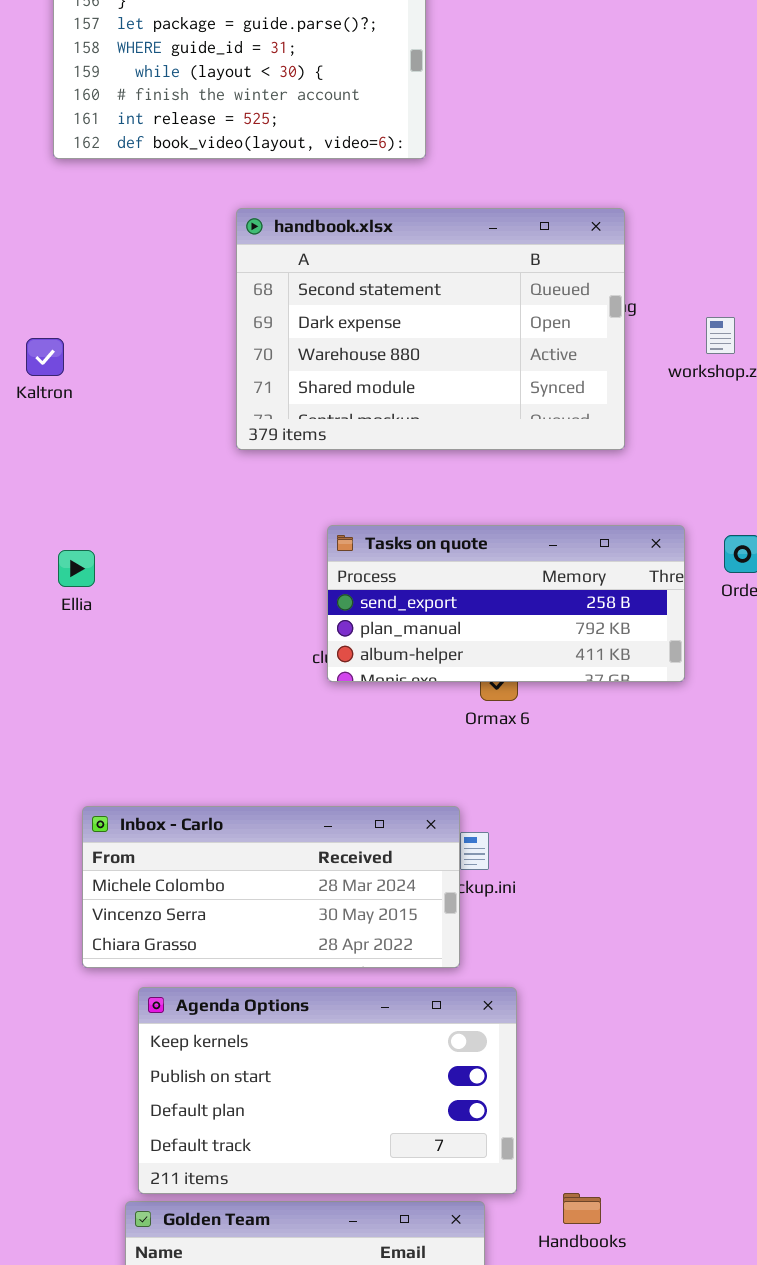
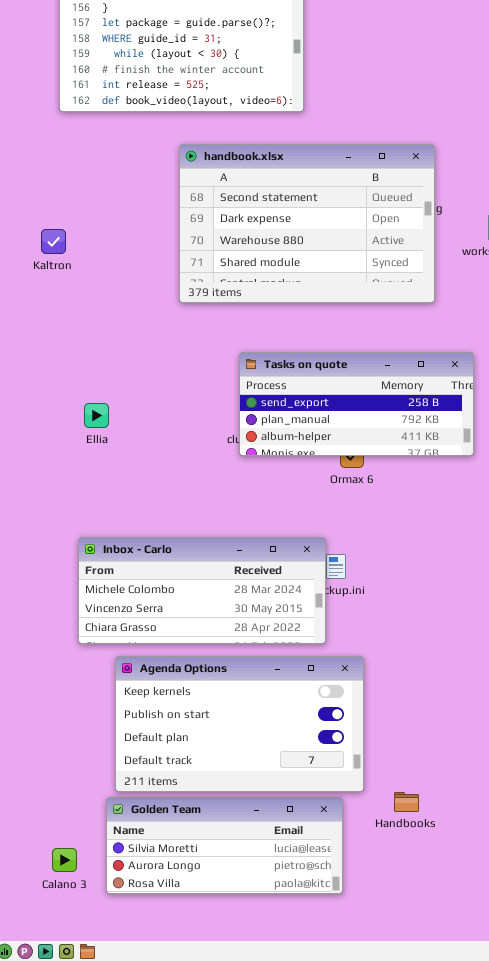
Ellia: [58,550,95,587] -> [84,403,109,428], moved

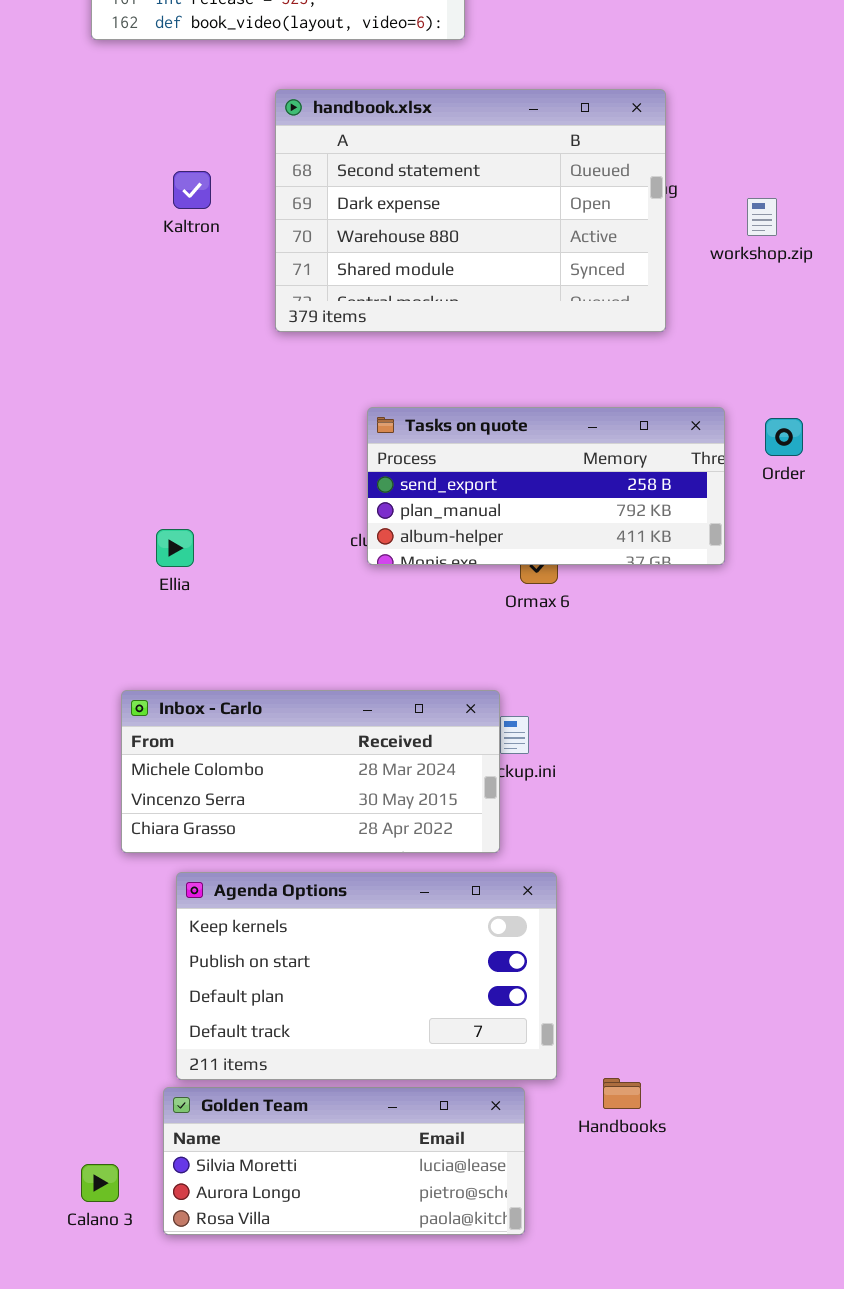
Kaltron: [41,229,66,254] -> [173,171,211,209], moved
Ellia: [84,403,109,428] -> [156,529,194,567], moved

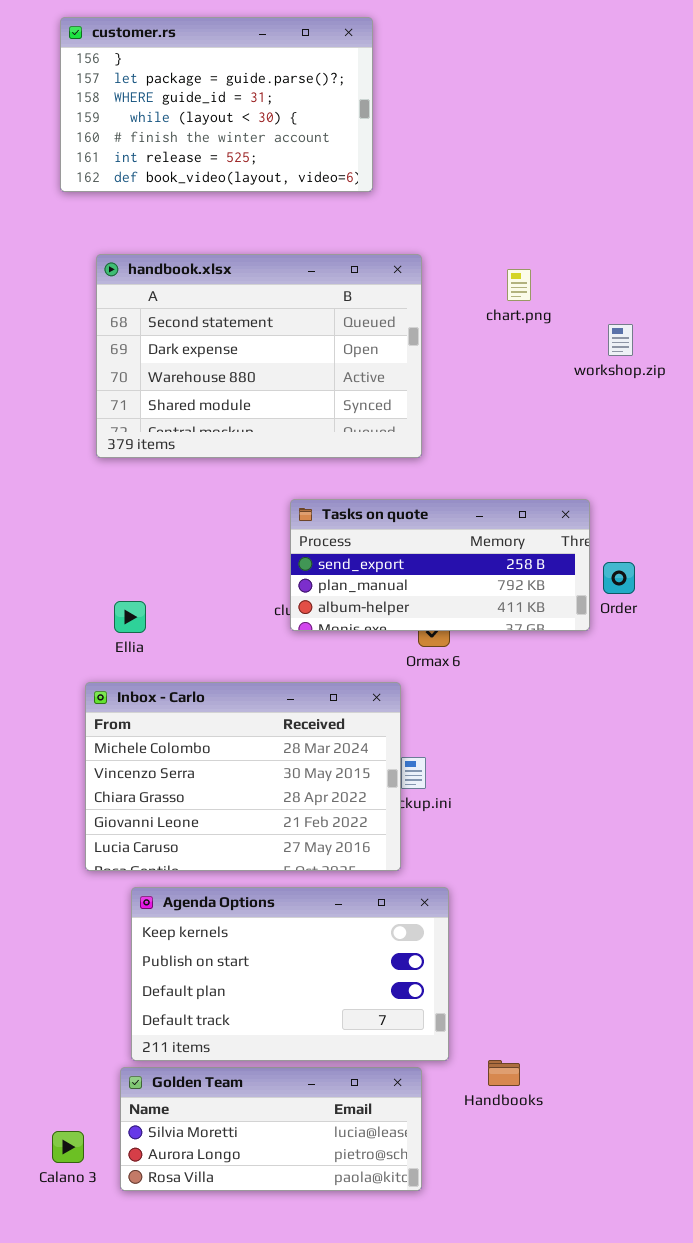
handbook.xlsx: [275,89,666,332] -> [96,254,422,458], moved
Order: [765,418,803,456] -> [603,562,635,594], moved
Inbox - Carlo: [121,690,500,853] -> [85,682,401,871], resized

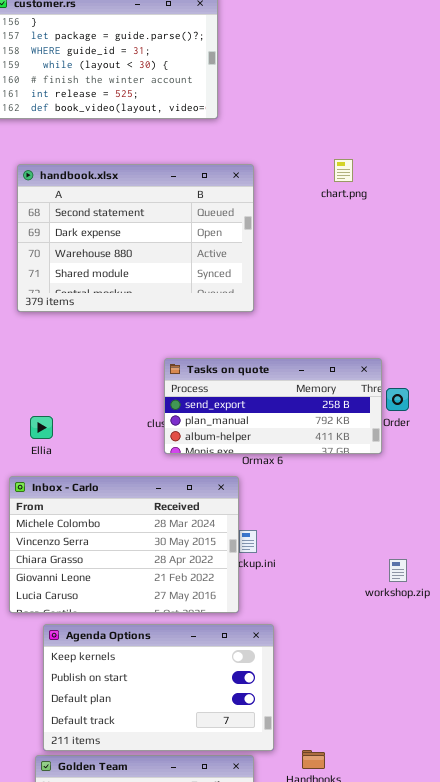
chart.png: [507,269,531,301] -> [334,159,353,182], moved
workshop.zip: [608,324,633,356] -> [389,559,407,582], moved
Tasks on quote: [290,499,590,631] -> [164,358,382,454], moved

